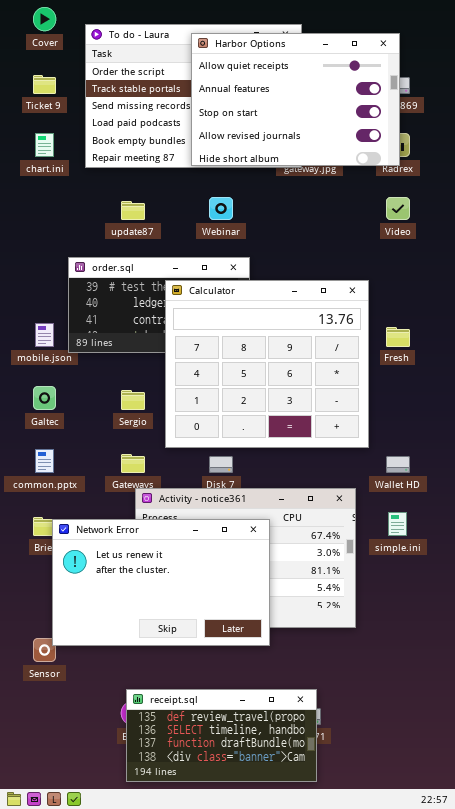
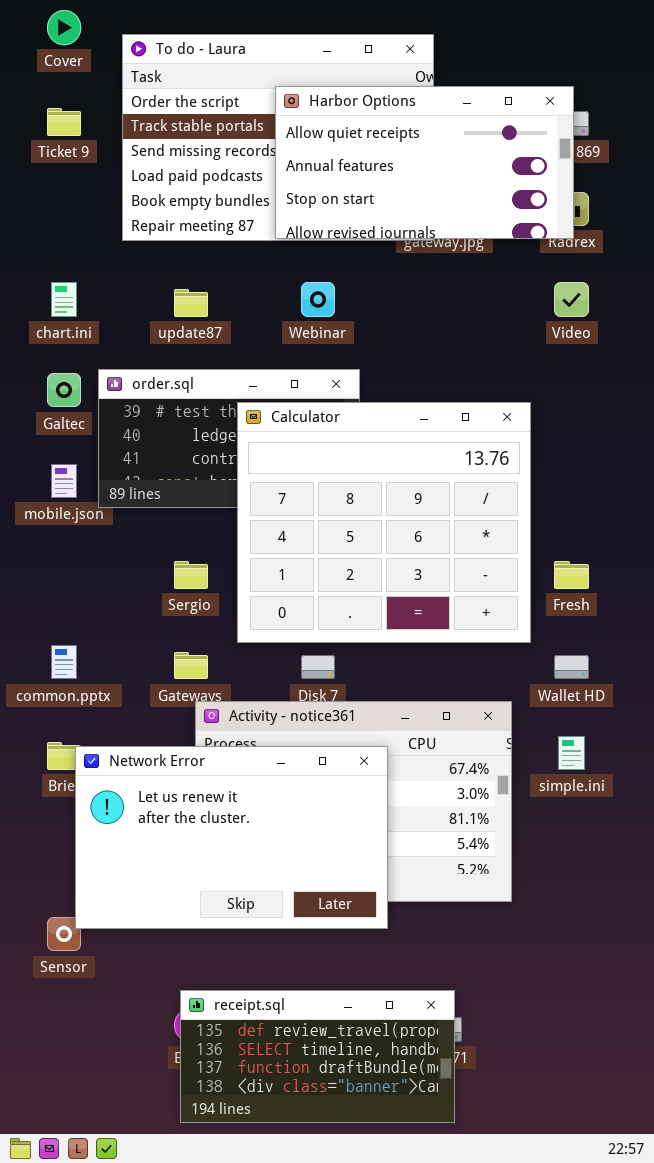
Harbor Options: [191,33,400,166] -> [275,86,574,239], resized
chart.ini: [35,133,54,157] -> [51,282,77,317], moved
Fresh: [386,327,410,347] -> [554,561,589,589], moved
Galtec: [33,386,56,410] -> [47,373,81,407], moved

